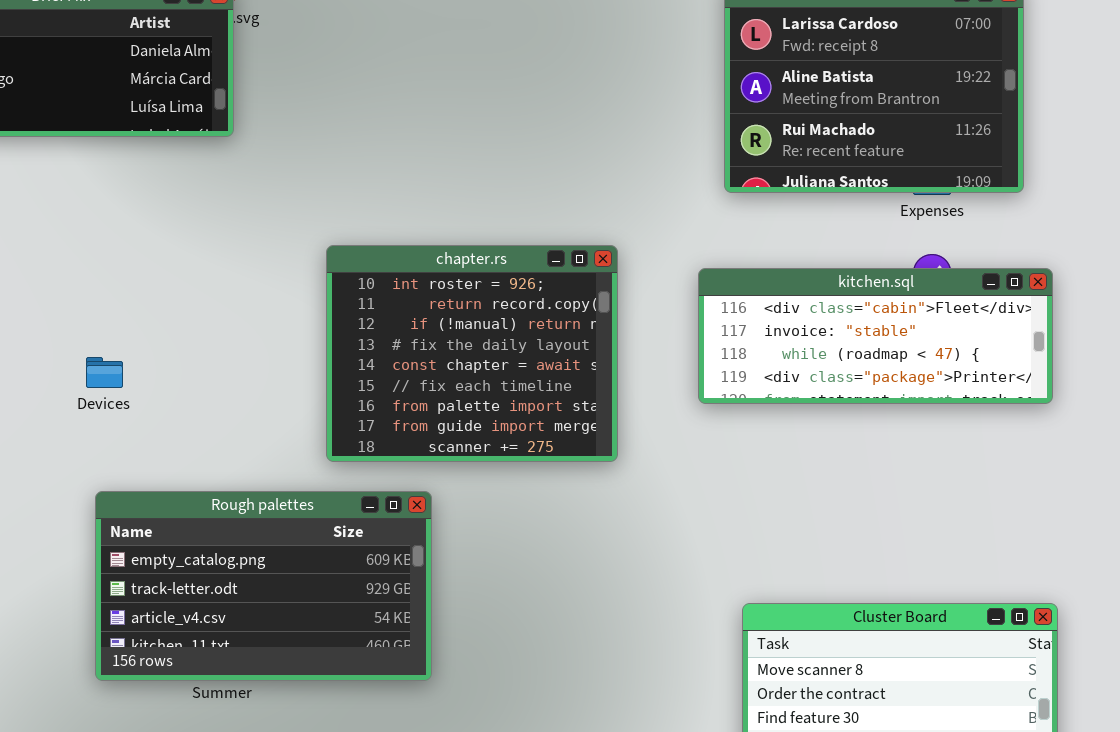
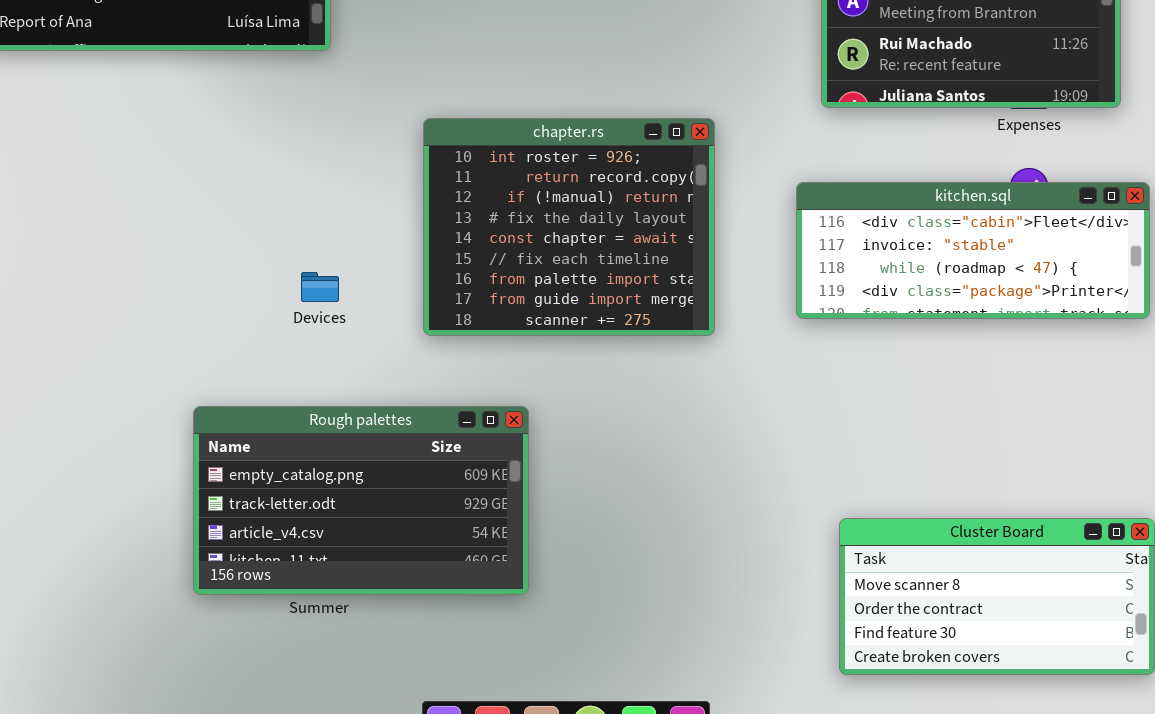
chapter.rs: [326,245,618,462] -> [423,118,715,336], moved
Devices: [86,357,123,388] -> [301,272,339,302], moved

